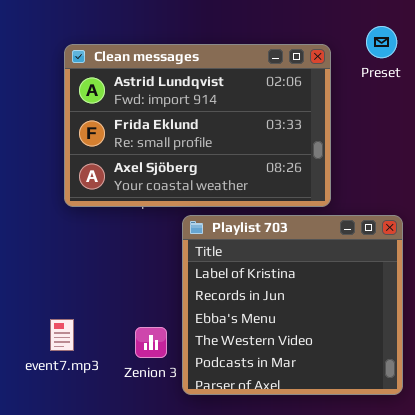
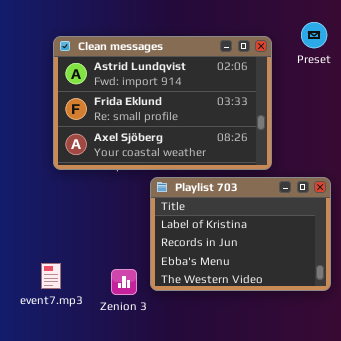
Playlist 703: [182,215,403,395] -> [150,177,331,291], resized

